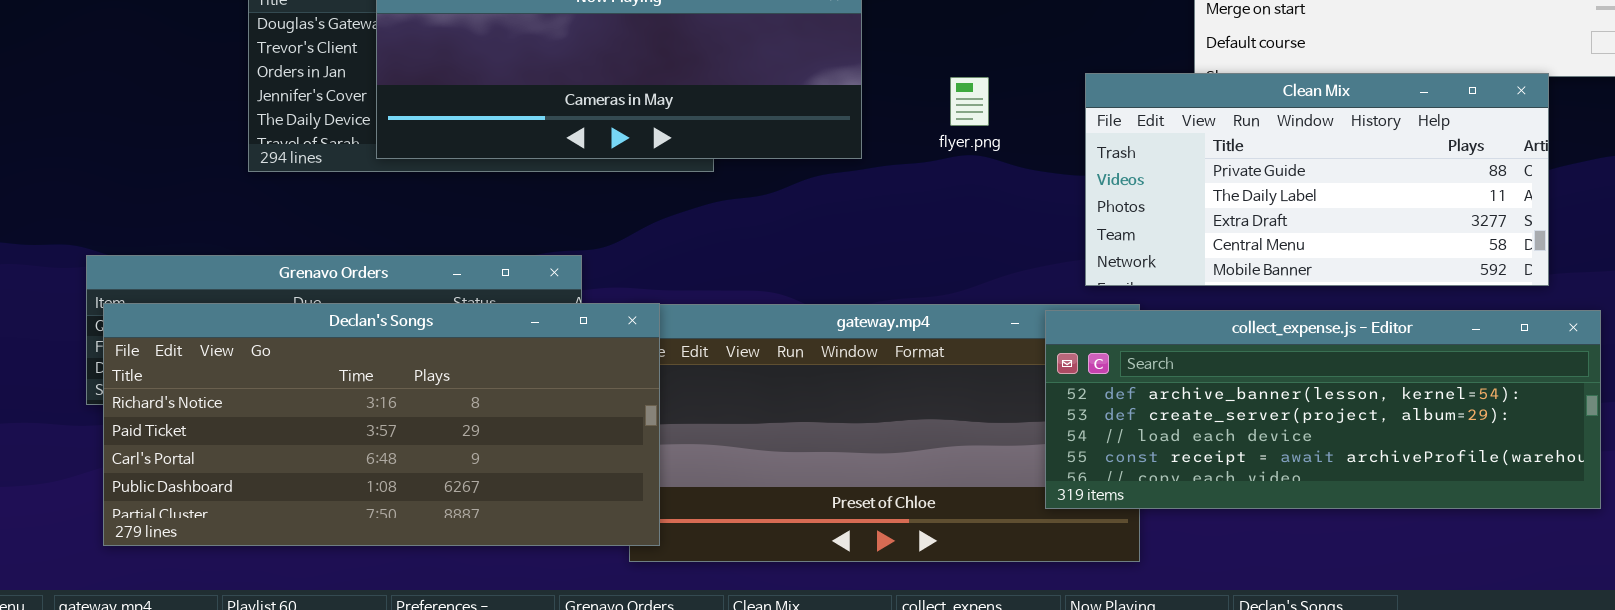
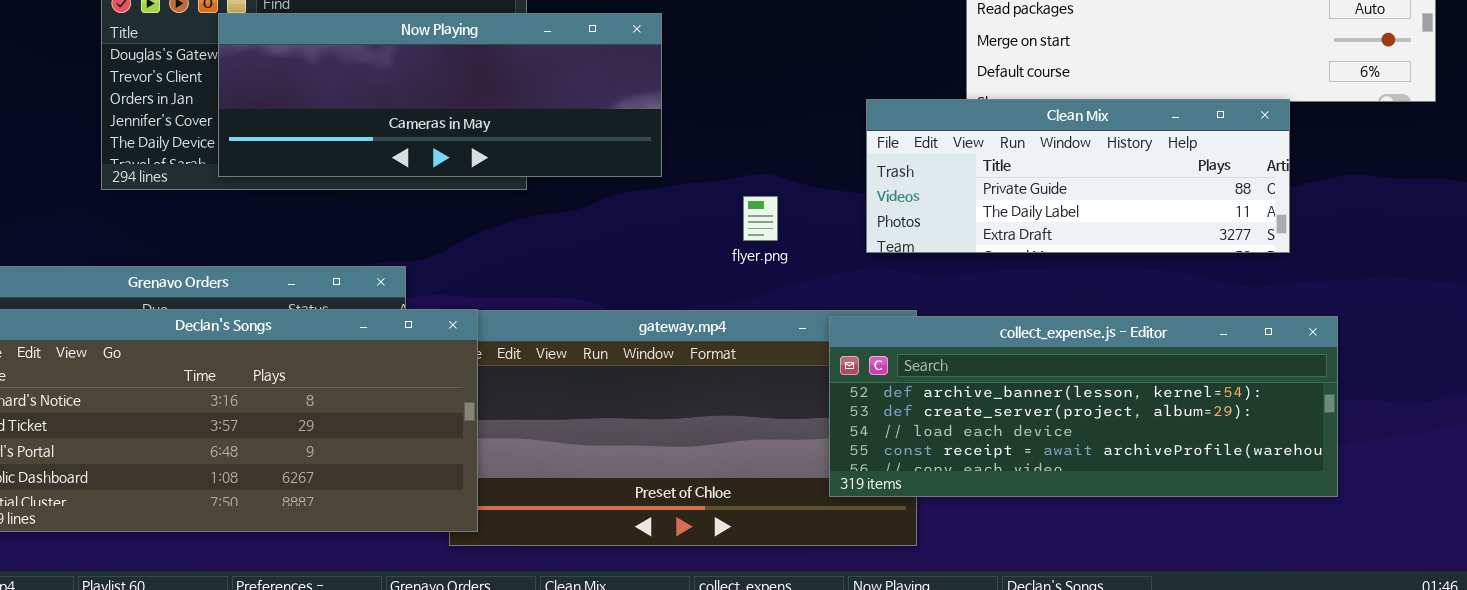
Clean Mix: [1085,73,1549,286] -> [866,99,1290,253], resized
flyer.png: [950,77,989,126] -> [743,196,778,241], moved

